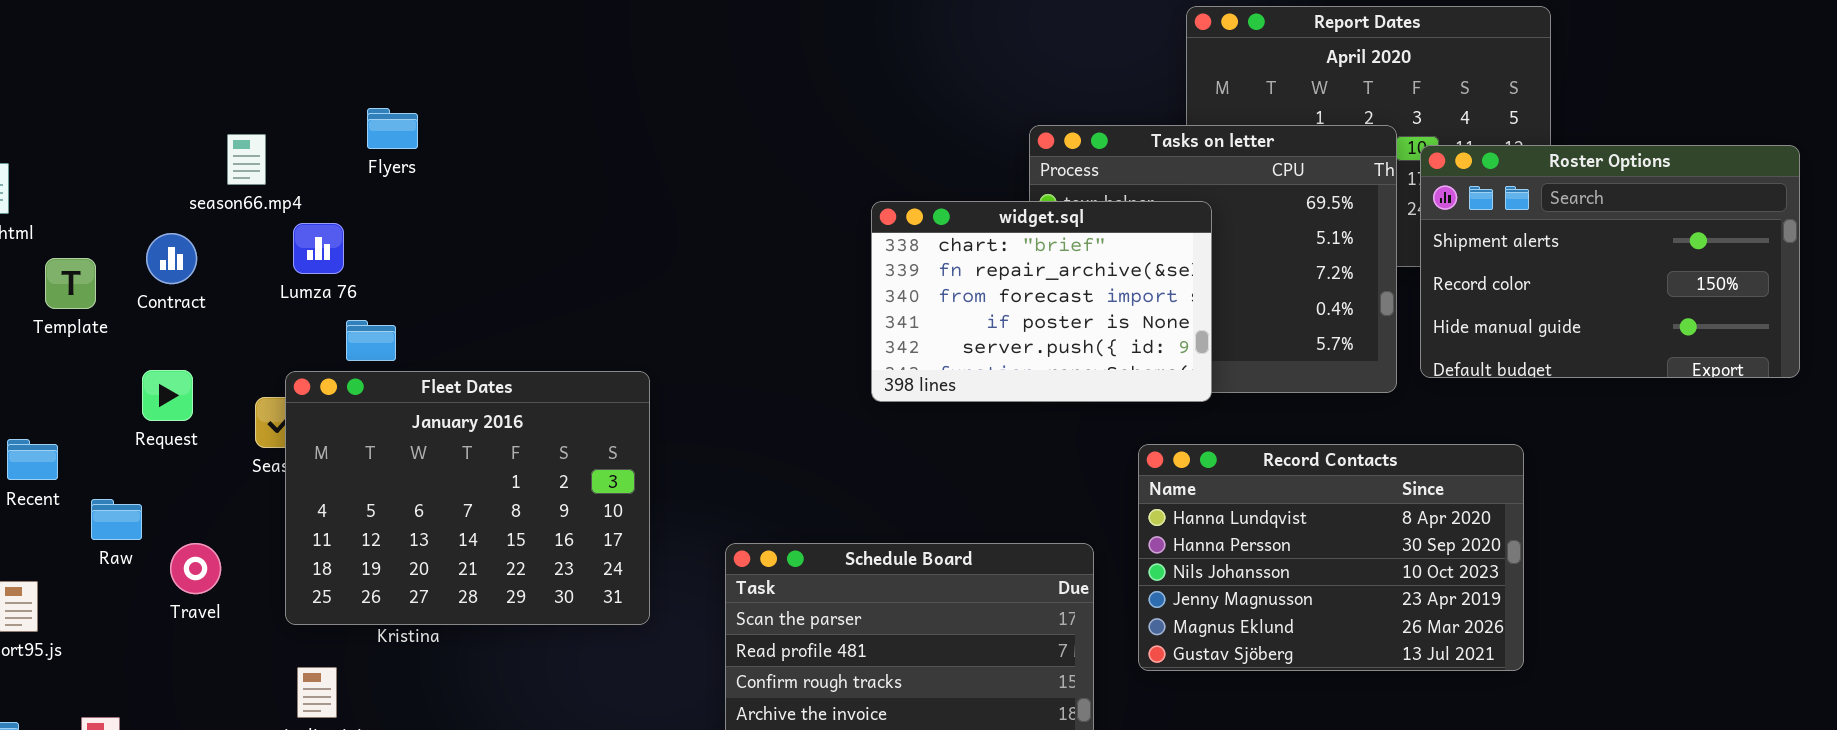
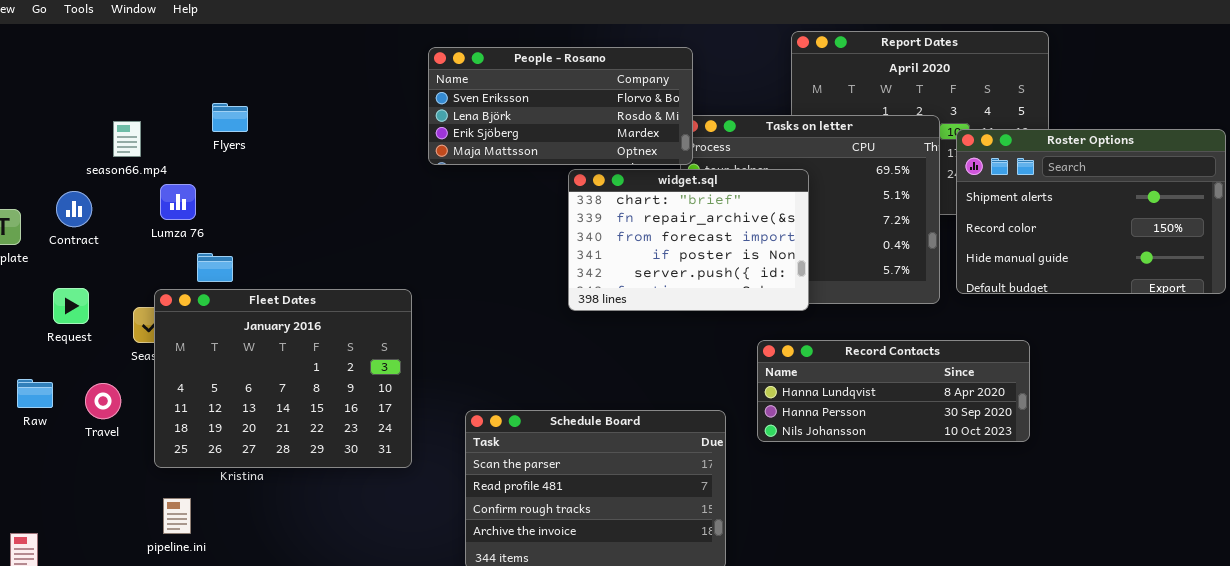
People - Rosano: none -> [428,47,693,165], opened
Record Contacts: [1138,444,1524,671] -> [757,340,1030,442], resized
Travel: [170,543,221,594] -> [85,383,121,419], moved

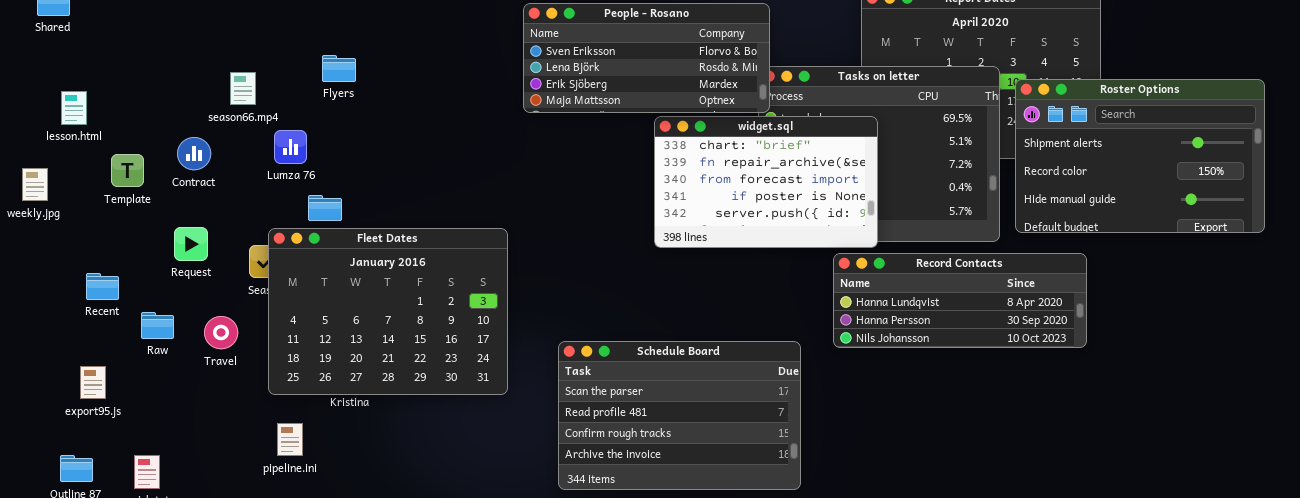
Record Contacts: [757,340,1030,442] -> [833,253,1087,348], moved

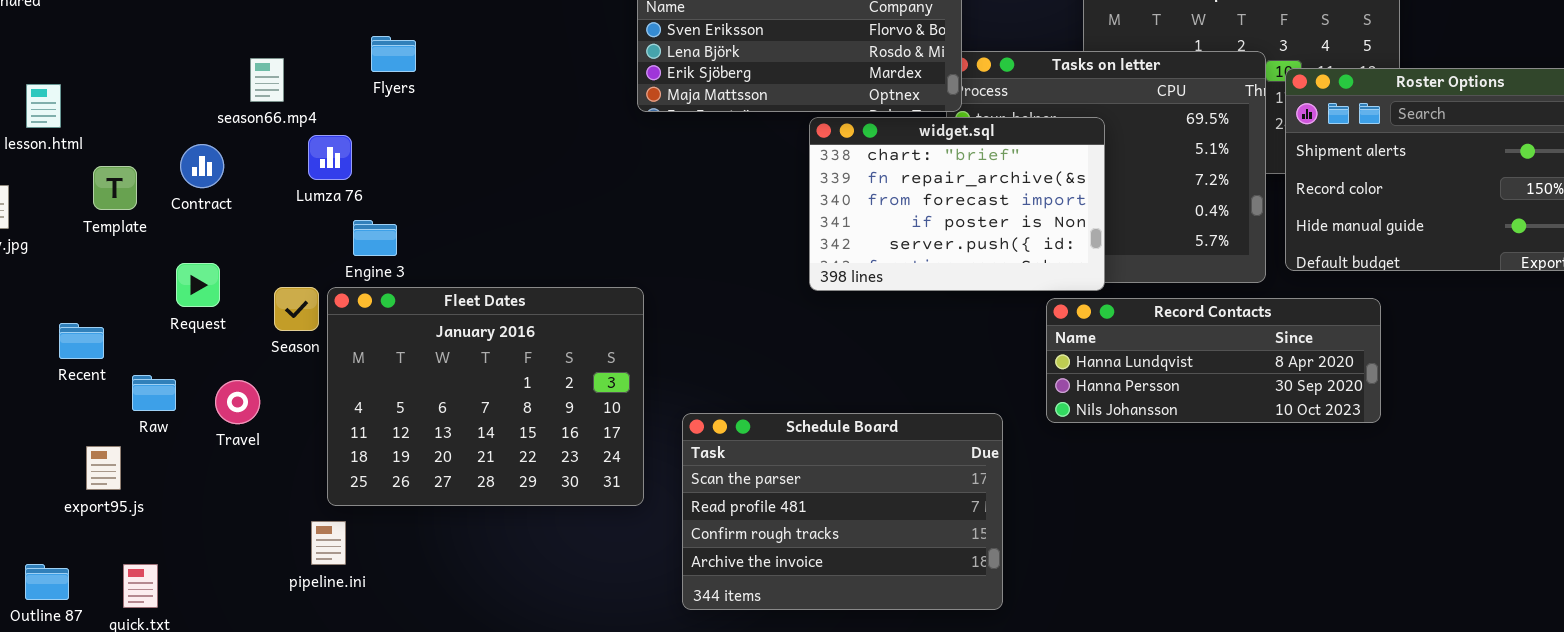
Fleet Dates: [268,228,508,395] -> [327,287,644,506], moved
export95.js: [80,366,106,399] -> [86,446,121,490], moved

